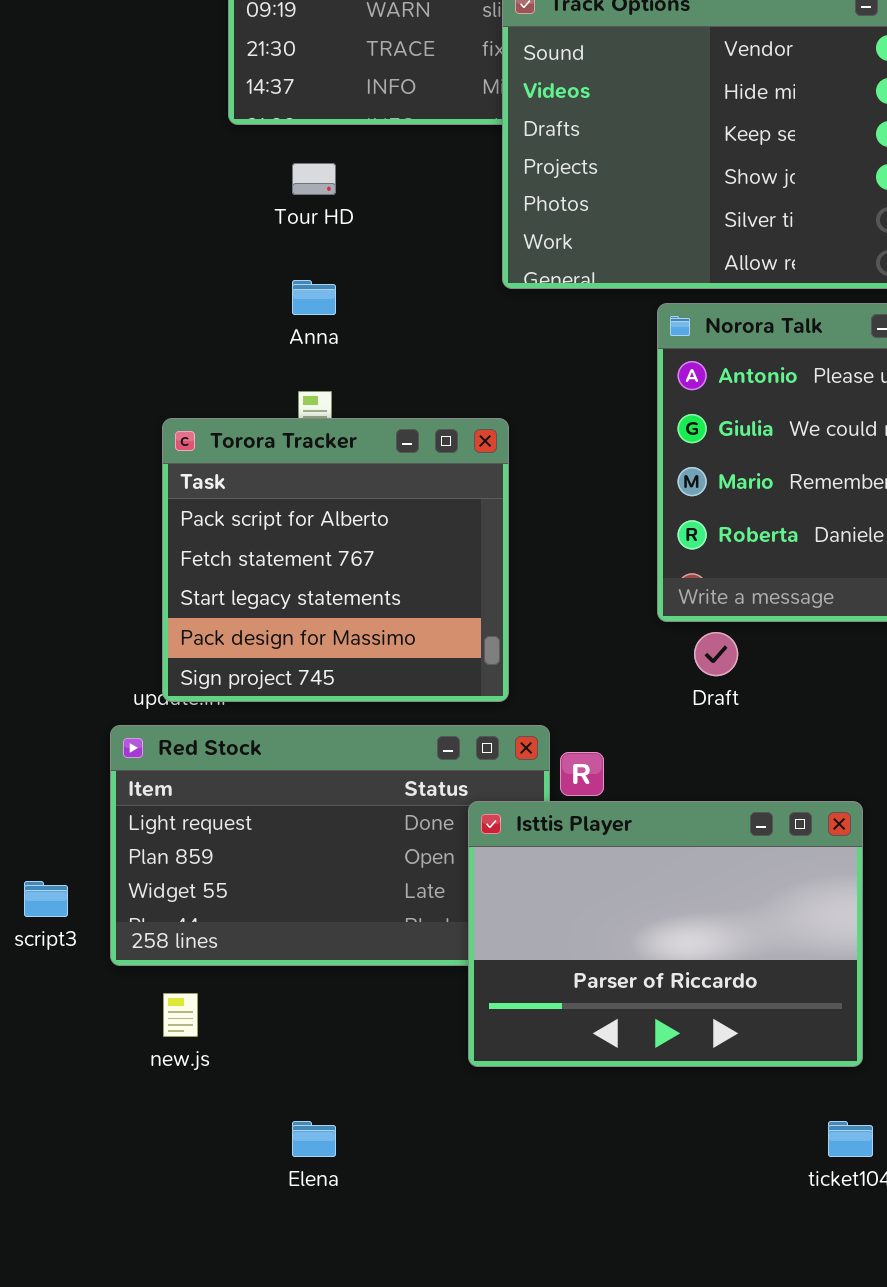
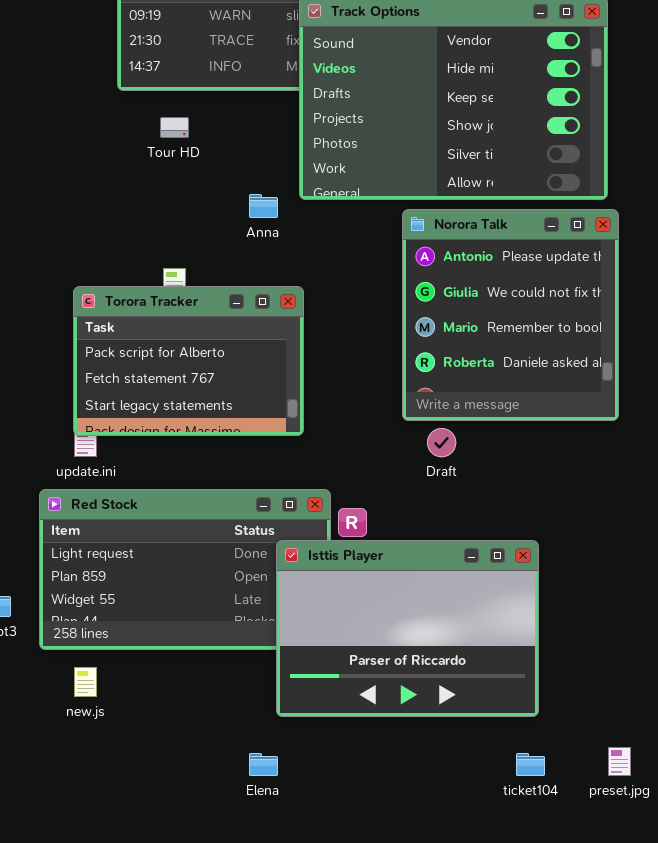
Anna: [292,280,336,315] -> [249,194,278,218], moved
Torora Tracker: [162,418,509,702] -> [73,286,304,436], resized
Elena: [292,1121,336,1157] -> [249,753,278,776], moved

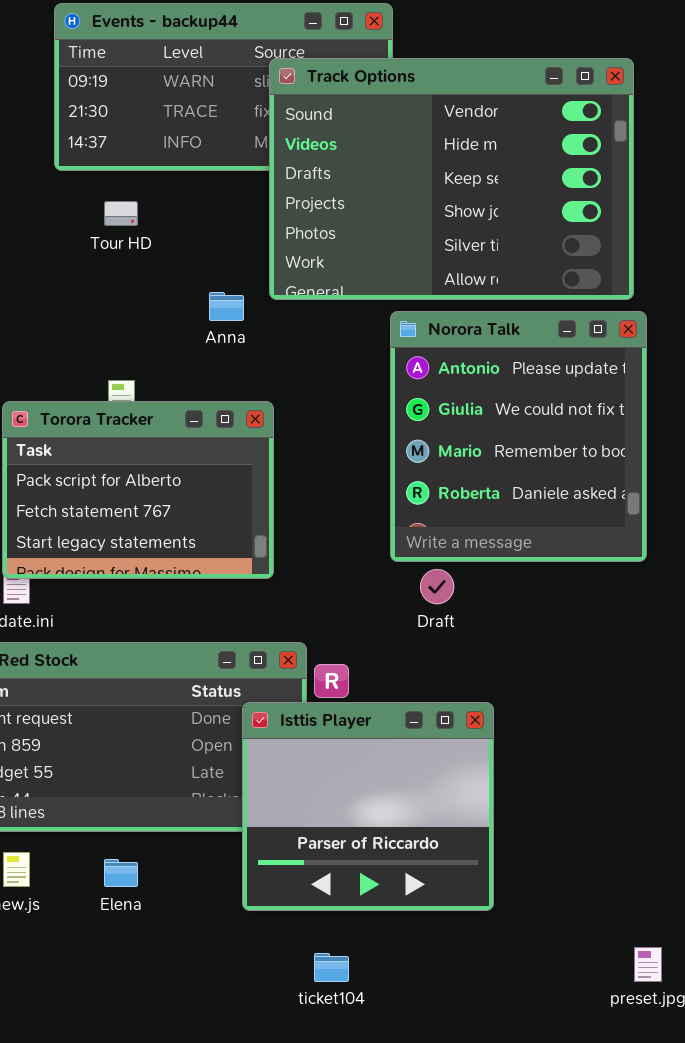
Isttis Player: [276,540,539,717] -> [242,702,494,911], resized
Elena: [249,753,278,776] -> [104,859,138,887], moved
ticket104: [516,753,545,776] -> [314,953,349,982], moved

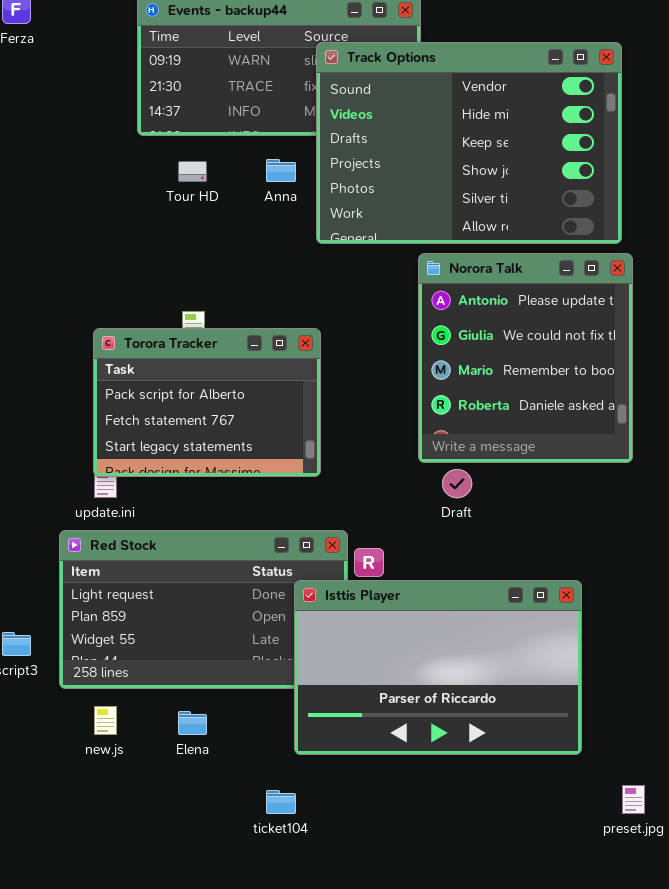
Anna: [209,292,244,321] -> [266,159,296,182], moved
Isttis Player: [242,702,494,911] -> [294,580,582,755], resized
ticket104: [314,953,349,982] -> [266,790,296,814], moved

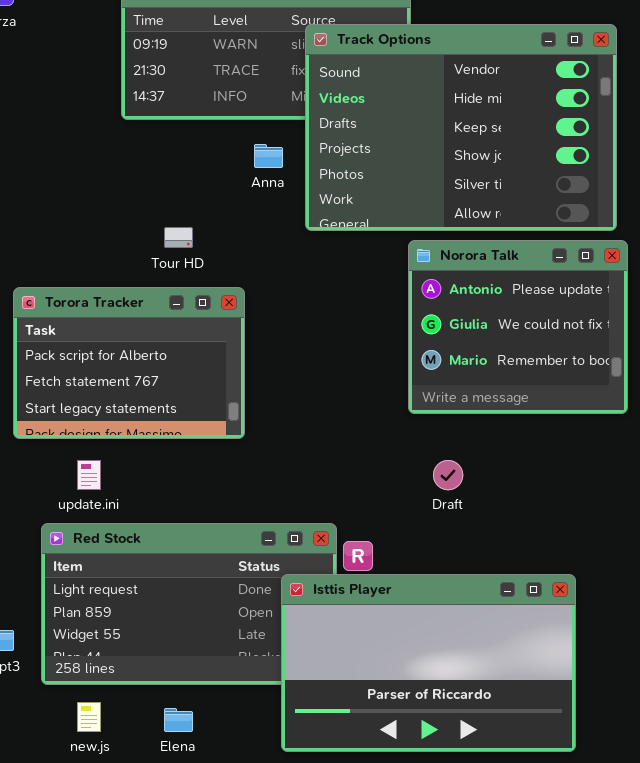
Tour HD: [178,161,207,182] -> [164,227,193,248], moved
Norora Talk: [418,253,633,463] -> [408,240,628,414], resized
Torora Tracker: [93,328,321,477] -> [13,287,245,439], moved

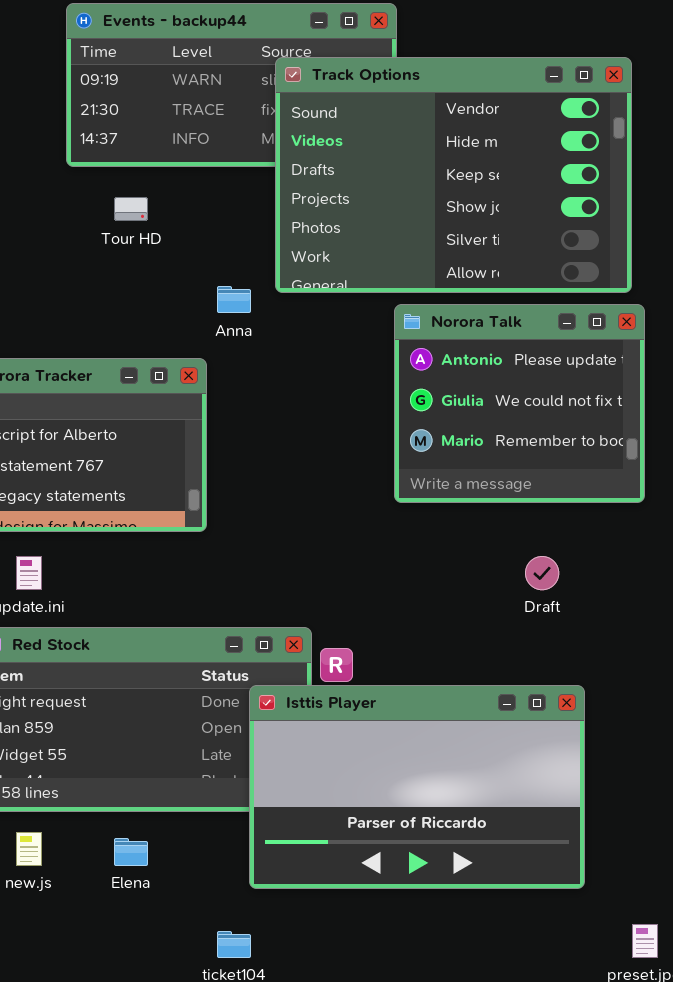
Anna: [254,144,283,168] -> [217,286,251,313], moved
Tour HD: [164,227,193,248] -> [114,197,148,221], moved
Draft: [433,460,463,490] -> [525,556,559,590], moved

